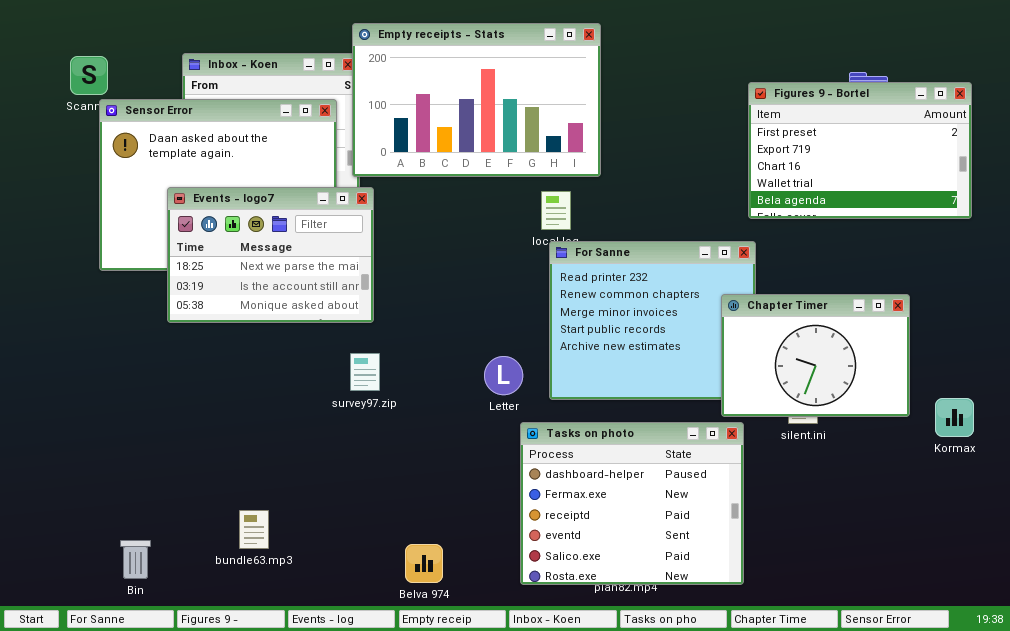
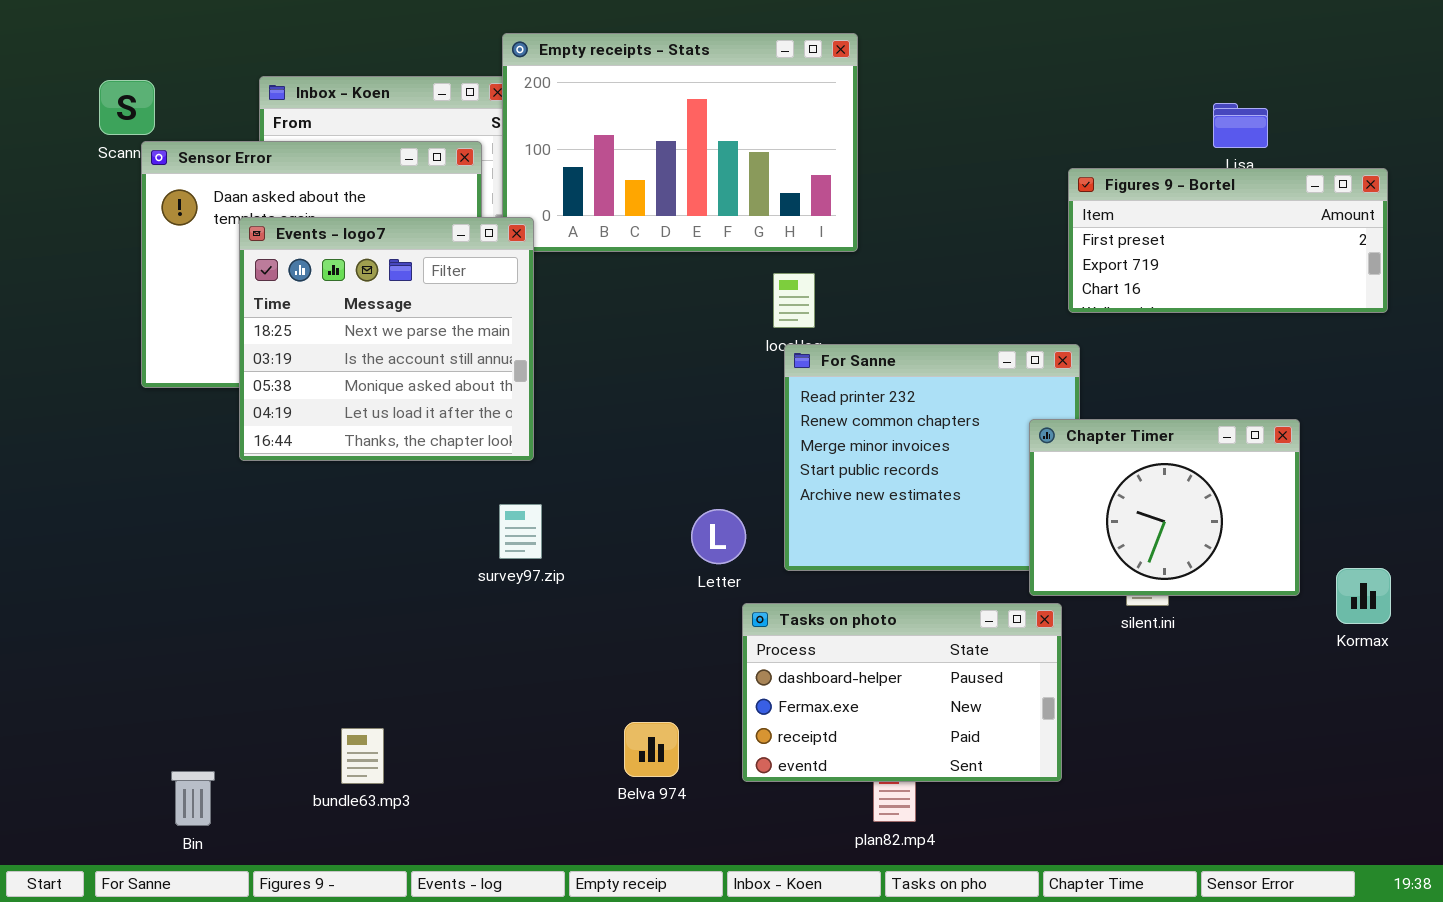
Figures 9 - Bortel: [748,82,972,219] -> [1068,168,1388,313], resized
Events - logo7: [167,187,374,323] -> [239,217,534,461], resized
Tasks on photo: [520,422,744,585] -> [742,603,1062,782], resized
Belva 974: [405,544,443,583] -> [624,722,679,777], moved

